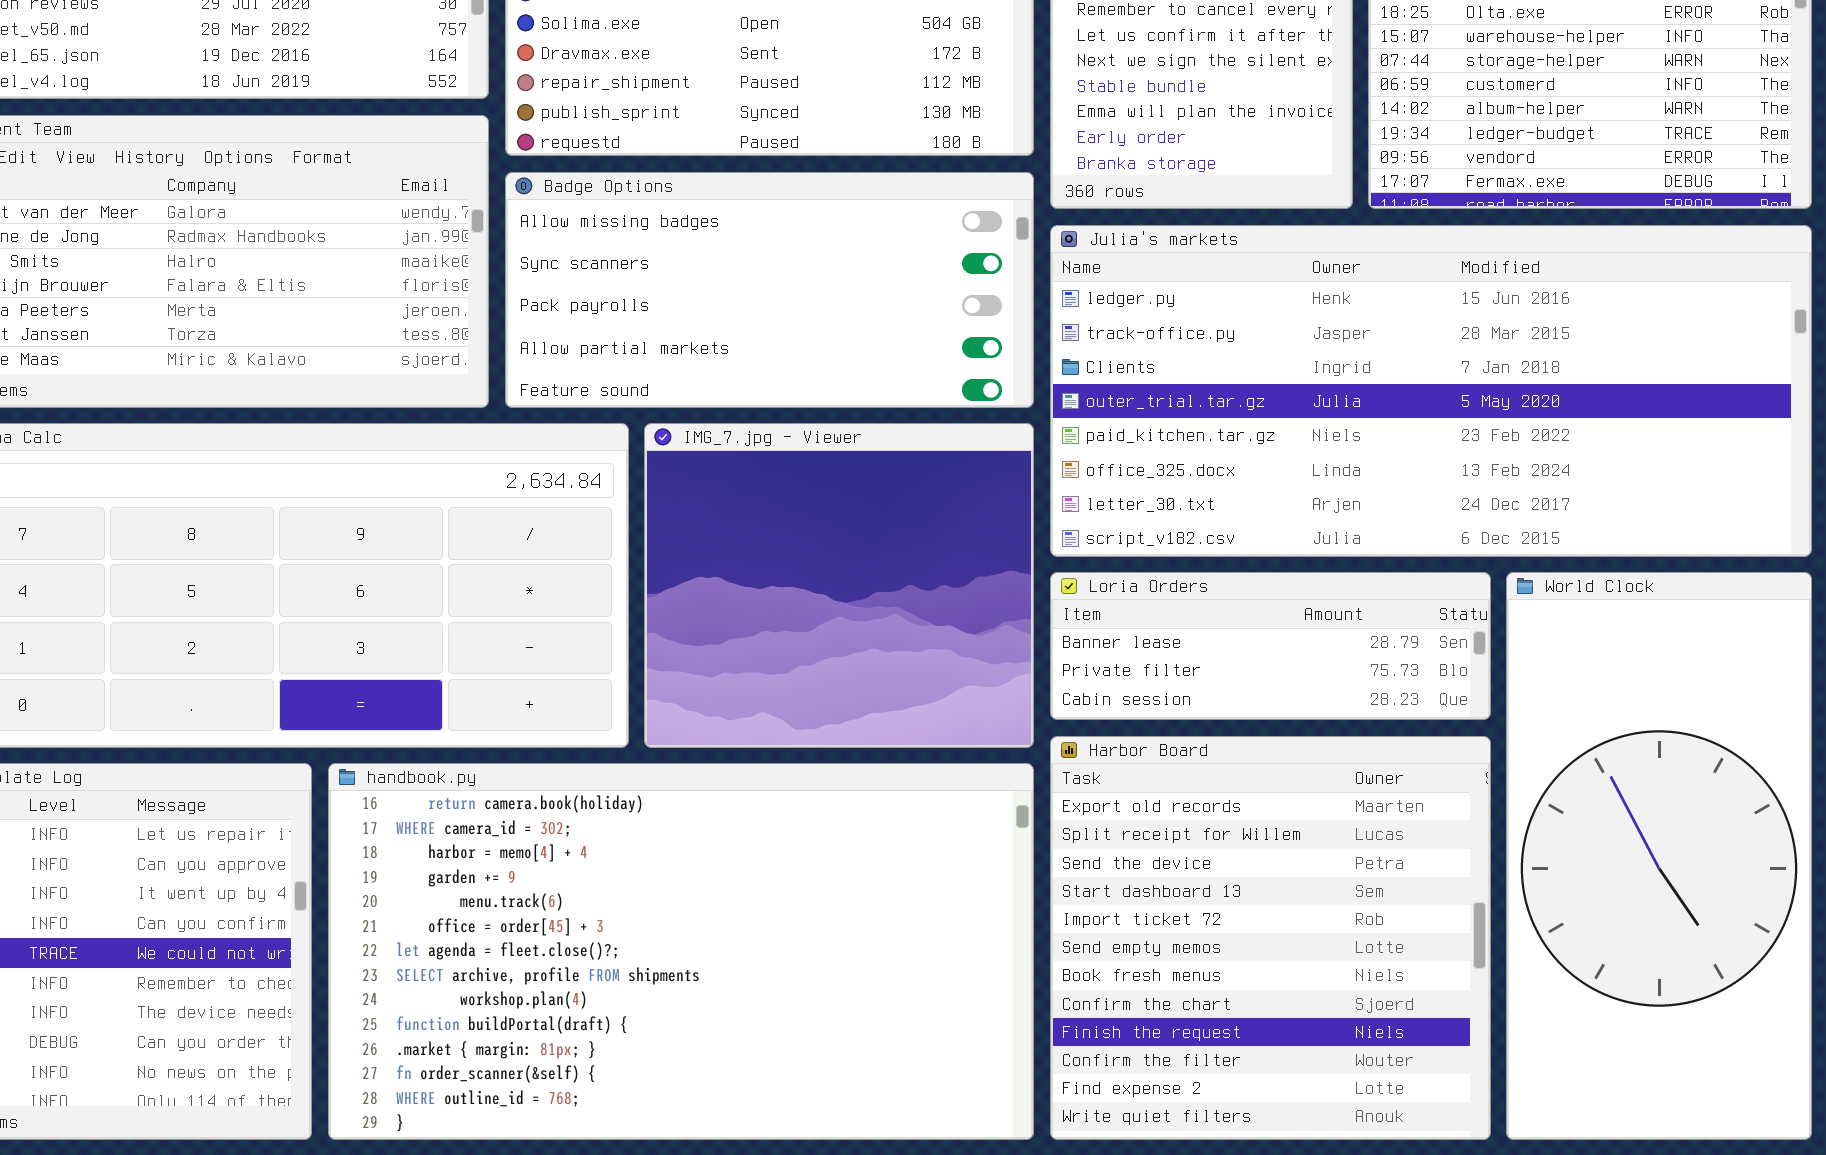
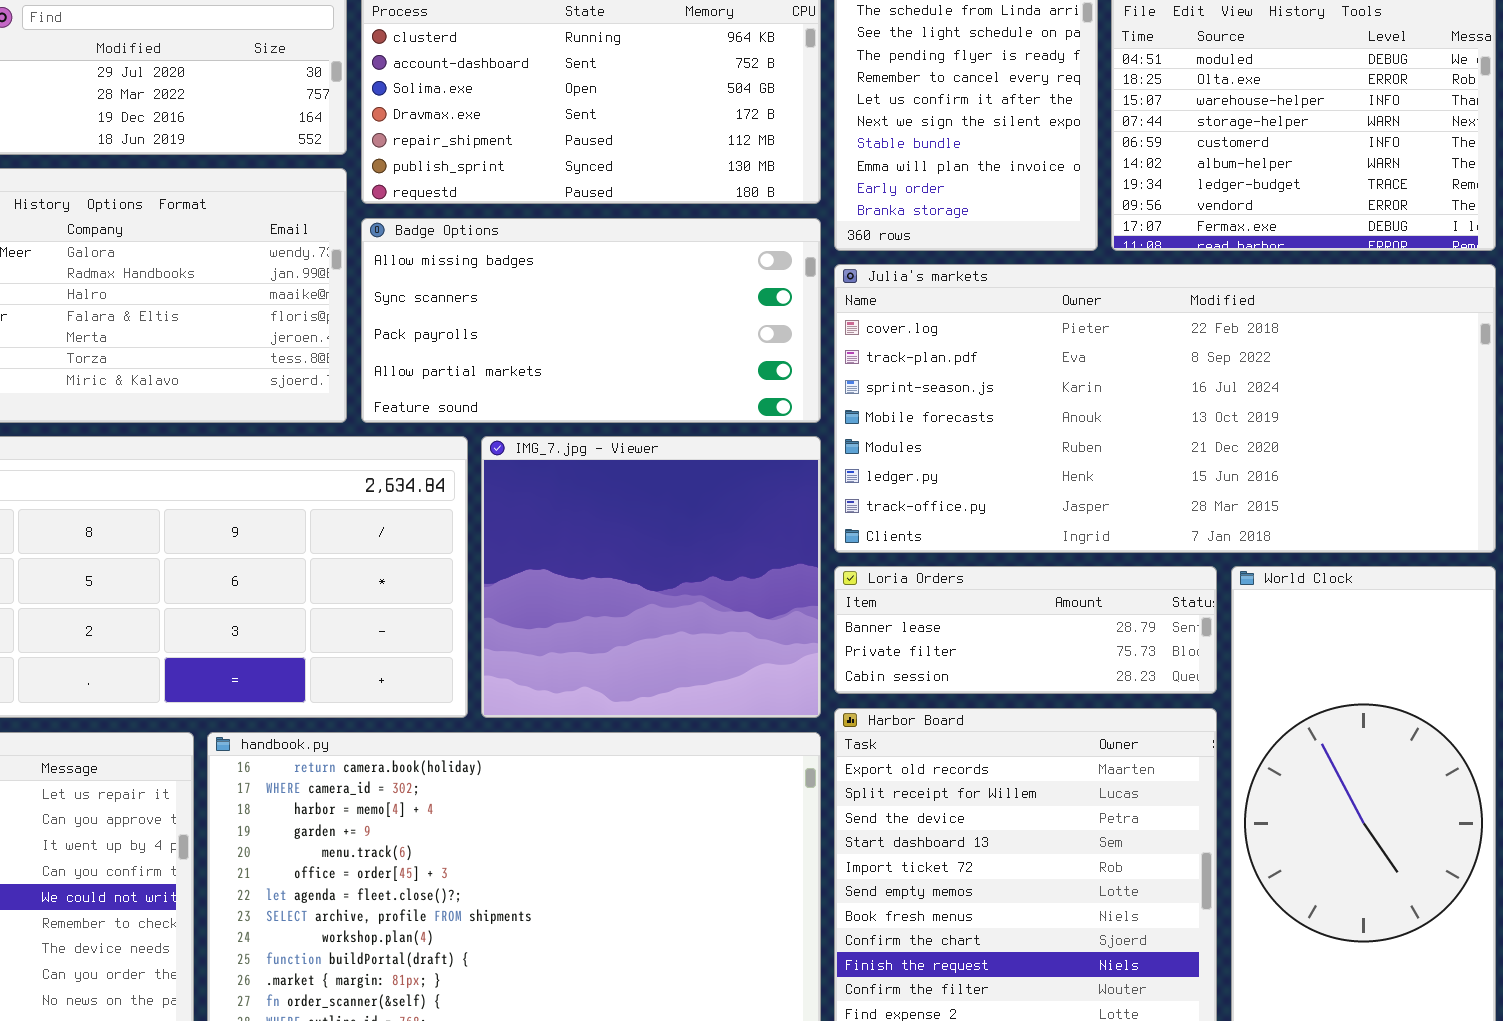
Julia's markets: [1050,225,1812,557] -> [834,264,1496,553], scrolled up 5 rows

